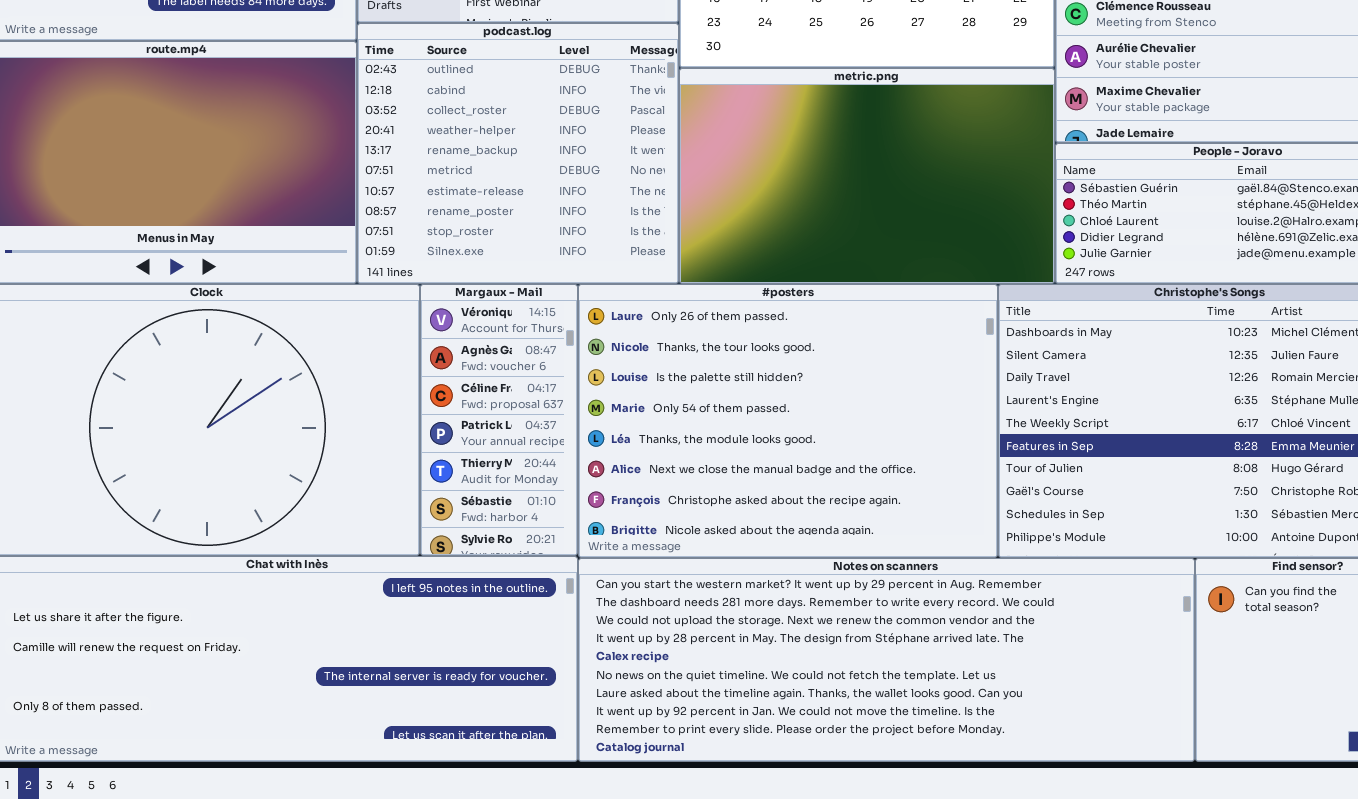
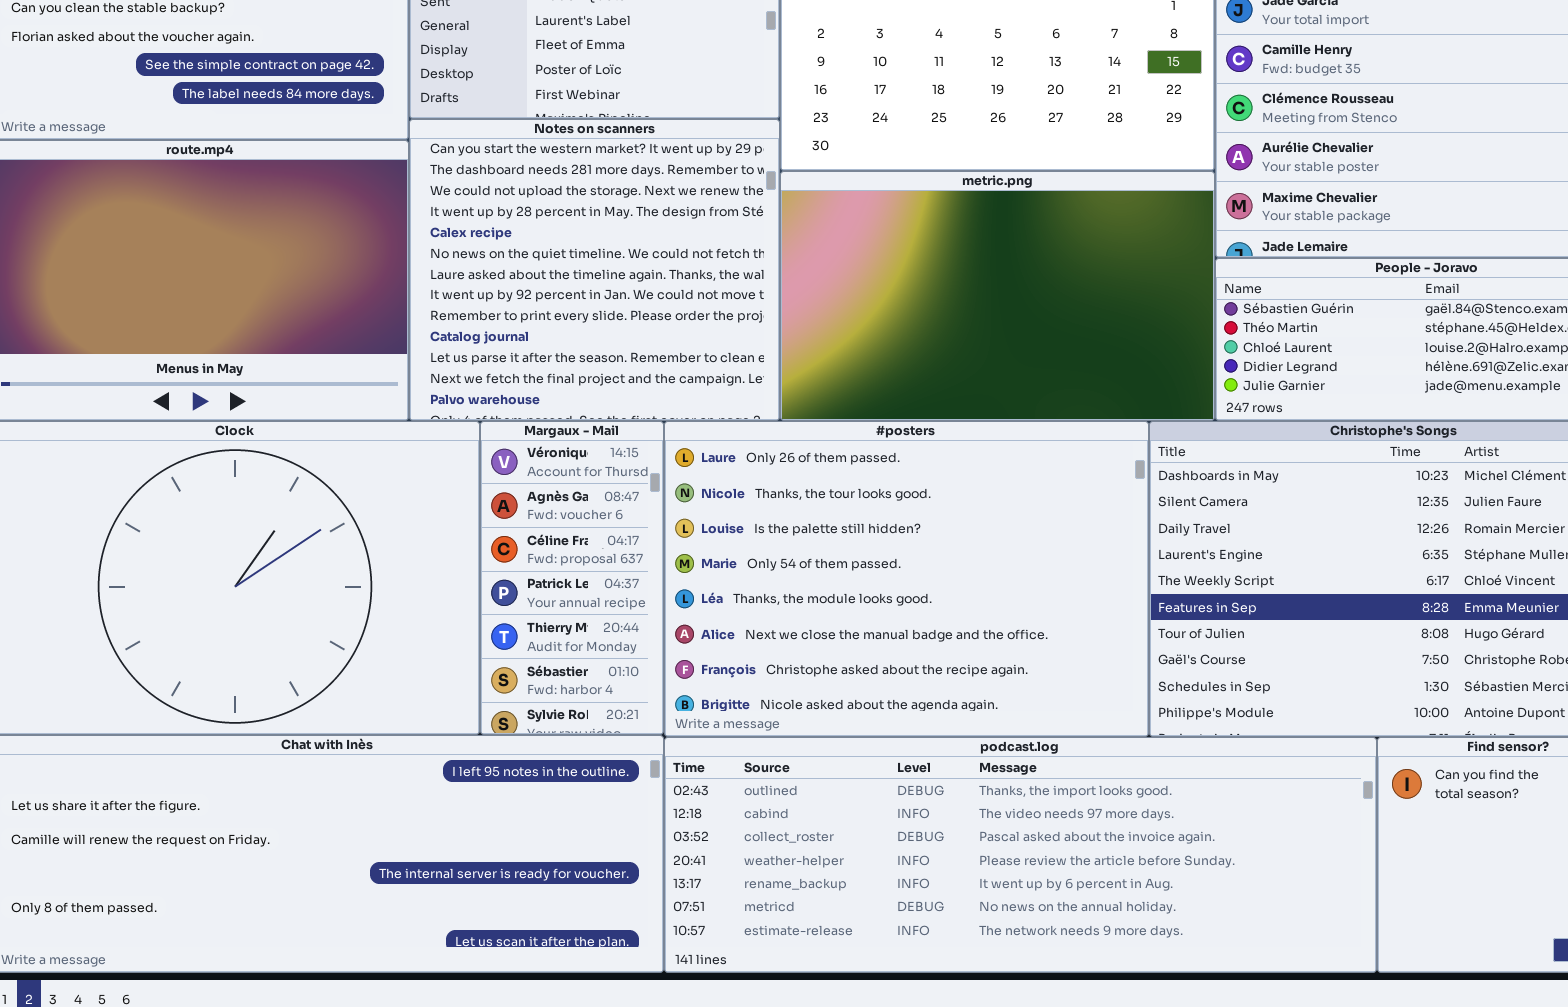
podcast.log: [357,23,679,284] -> [664,737,1377,973], moved, resized
Notes on scanners: [578,558,1195,762] -> [409,119,780,421], moved, resized

